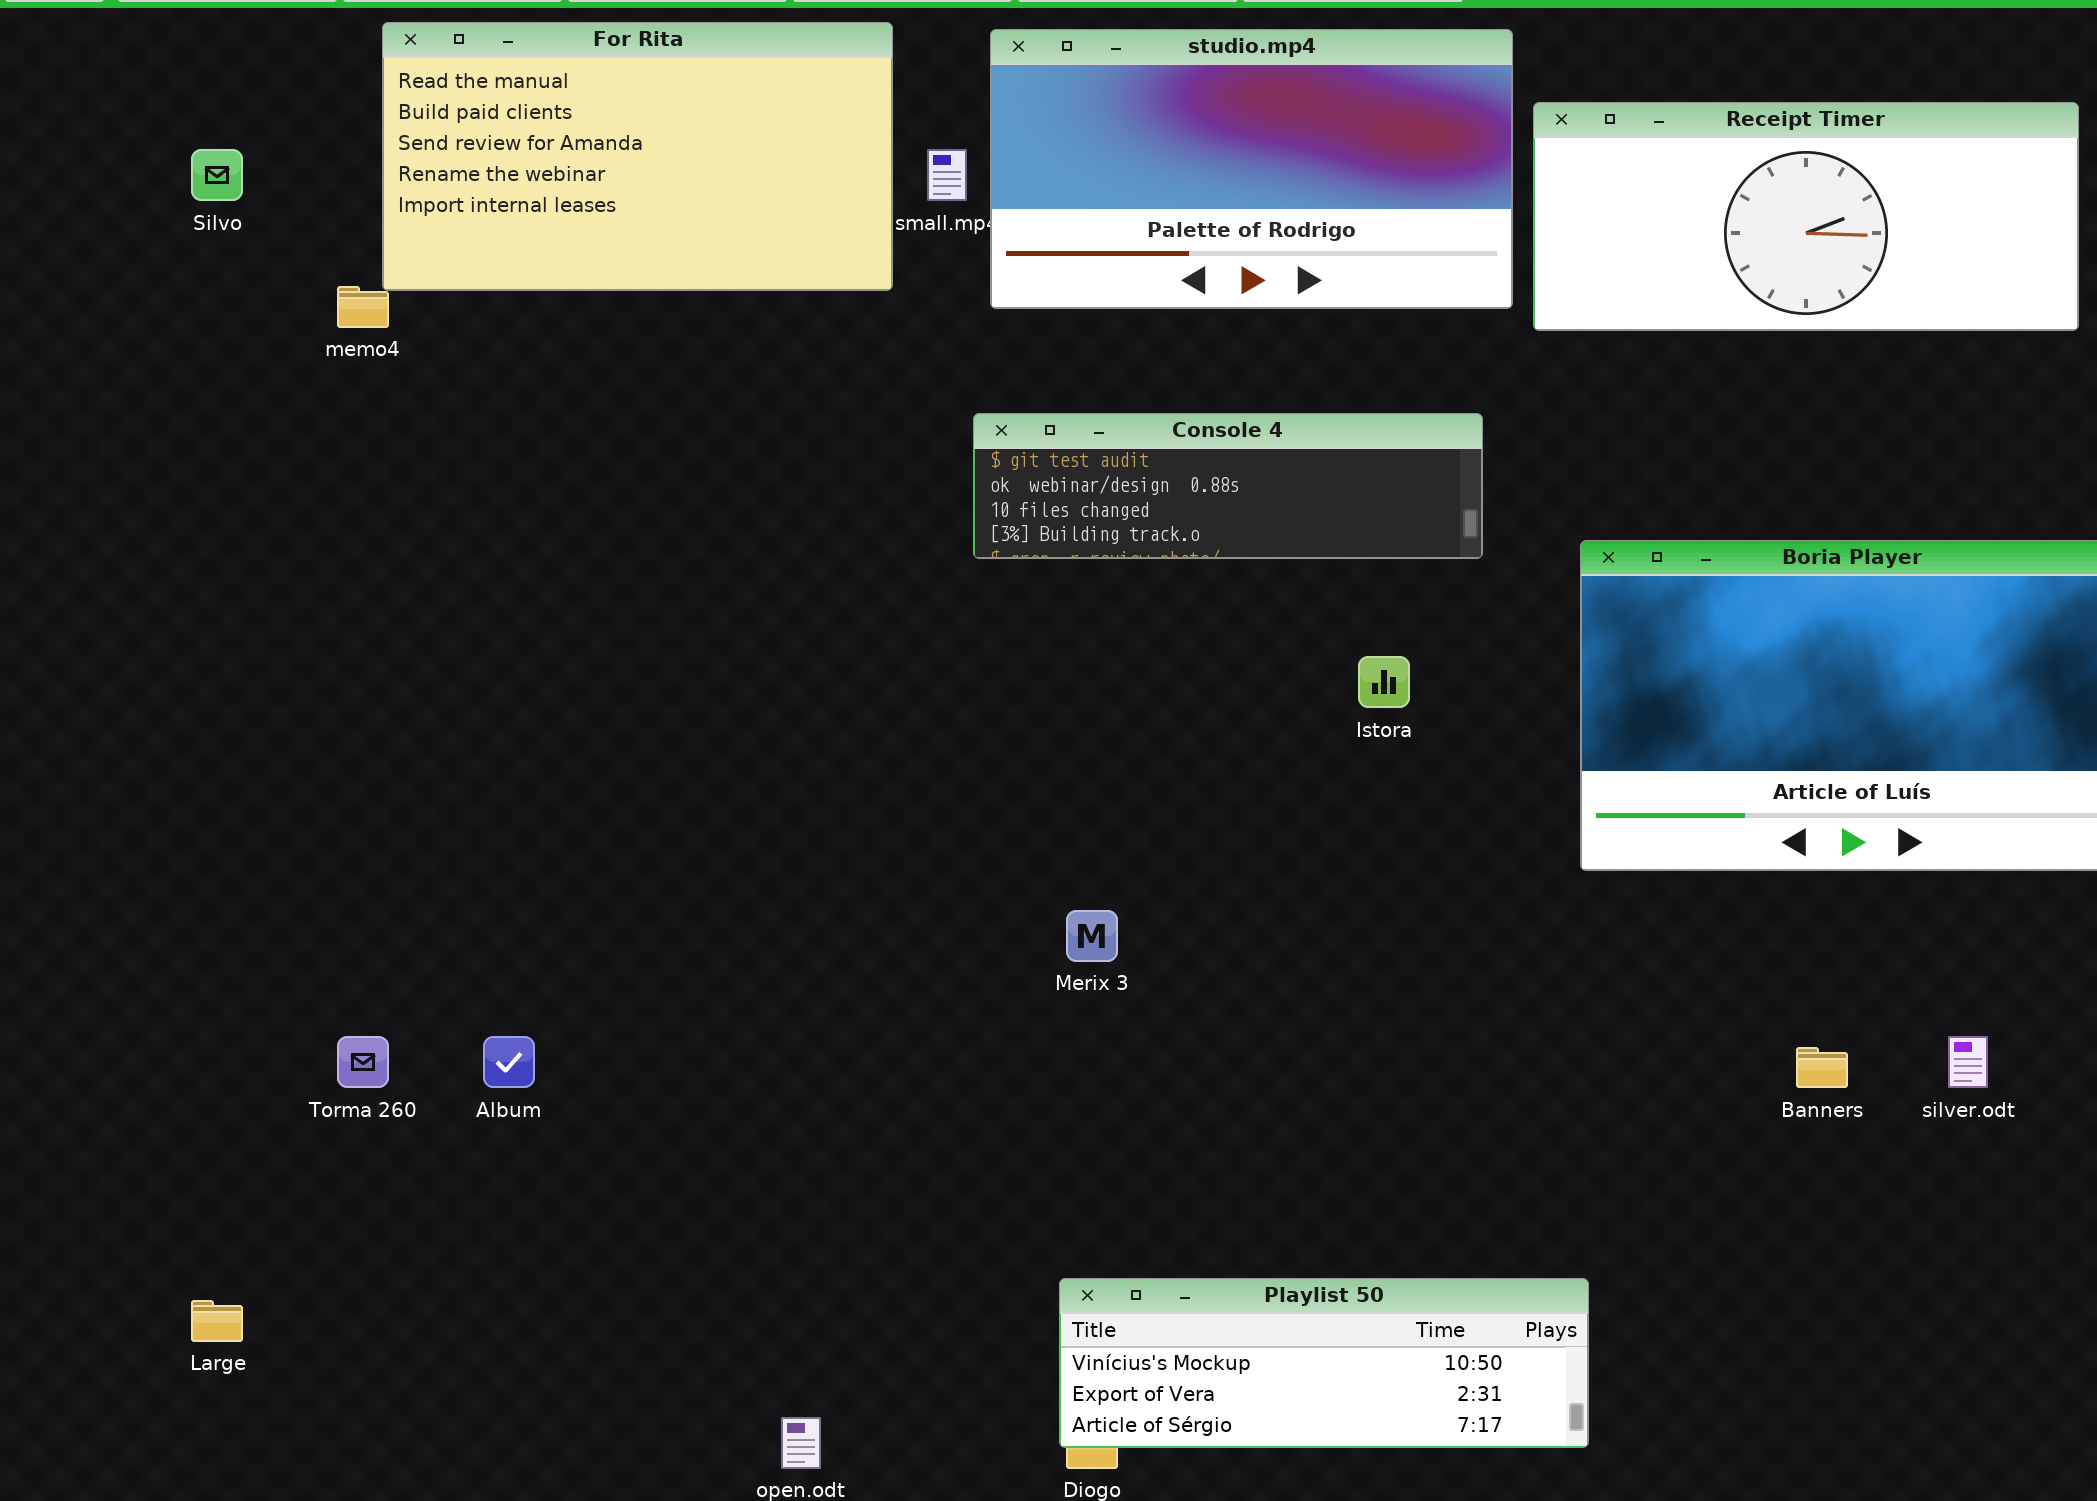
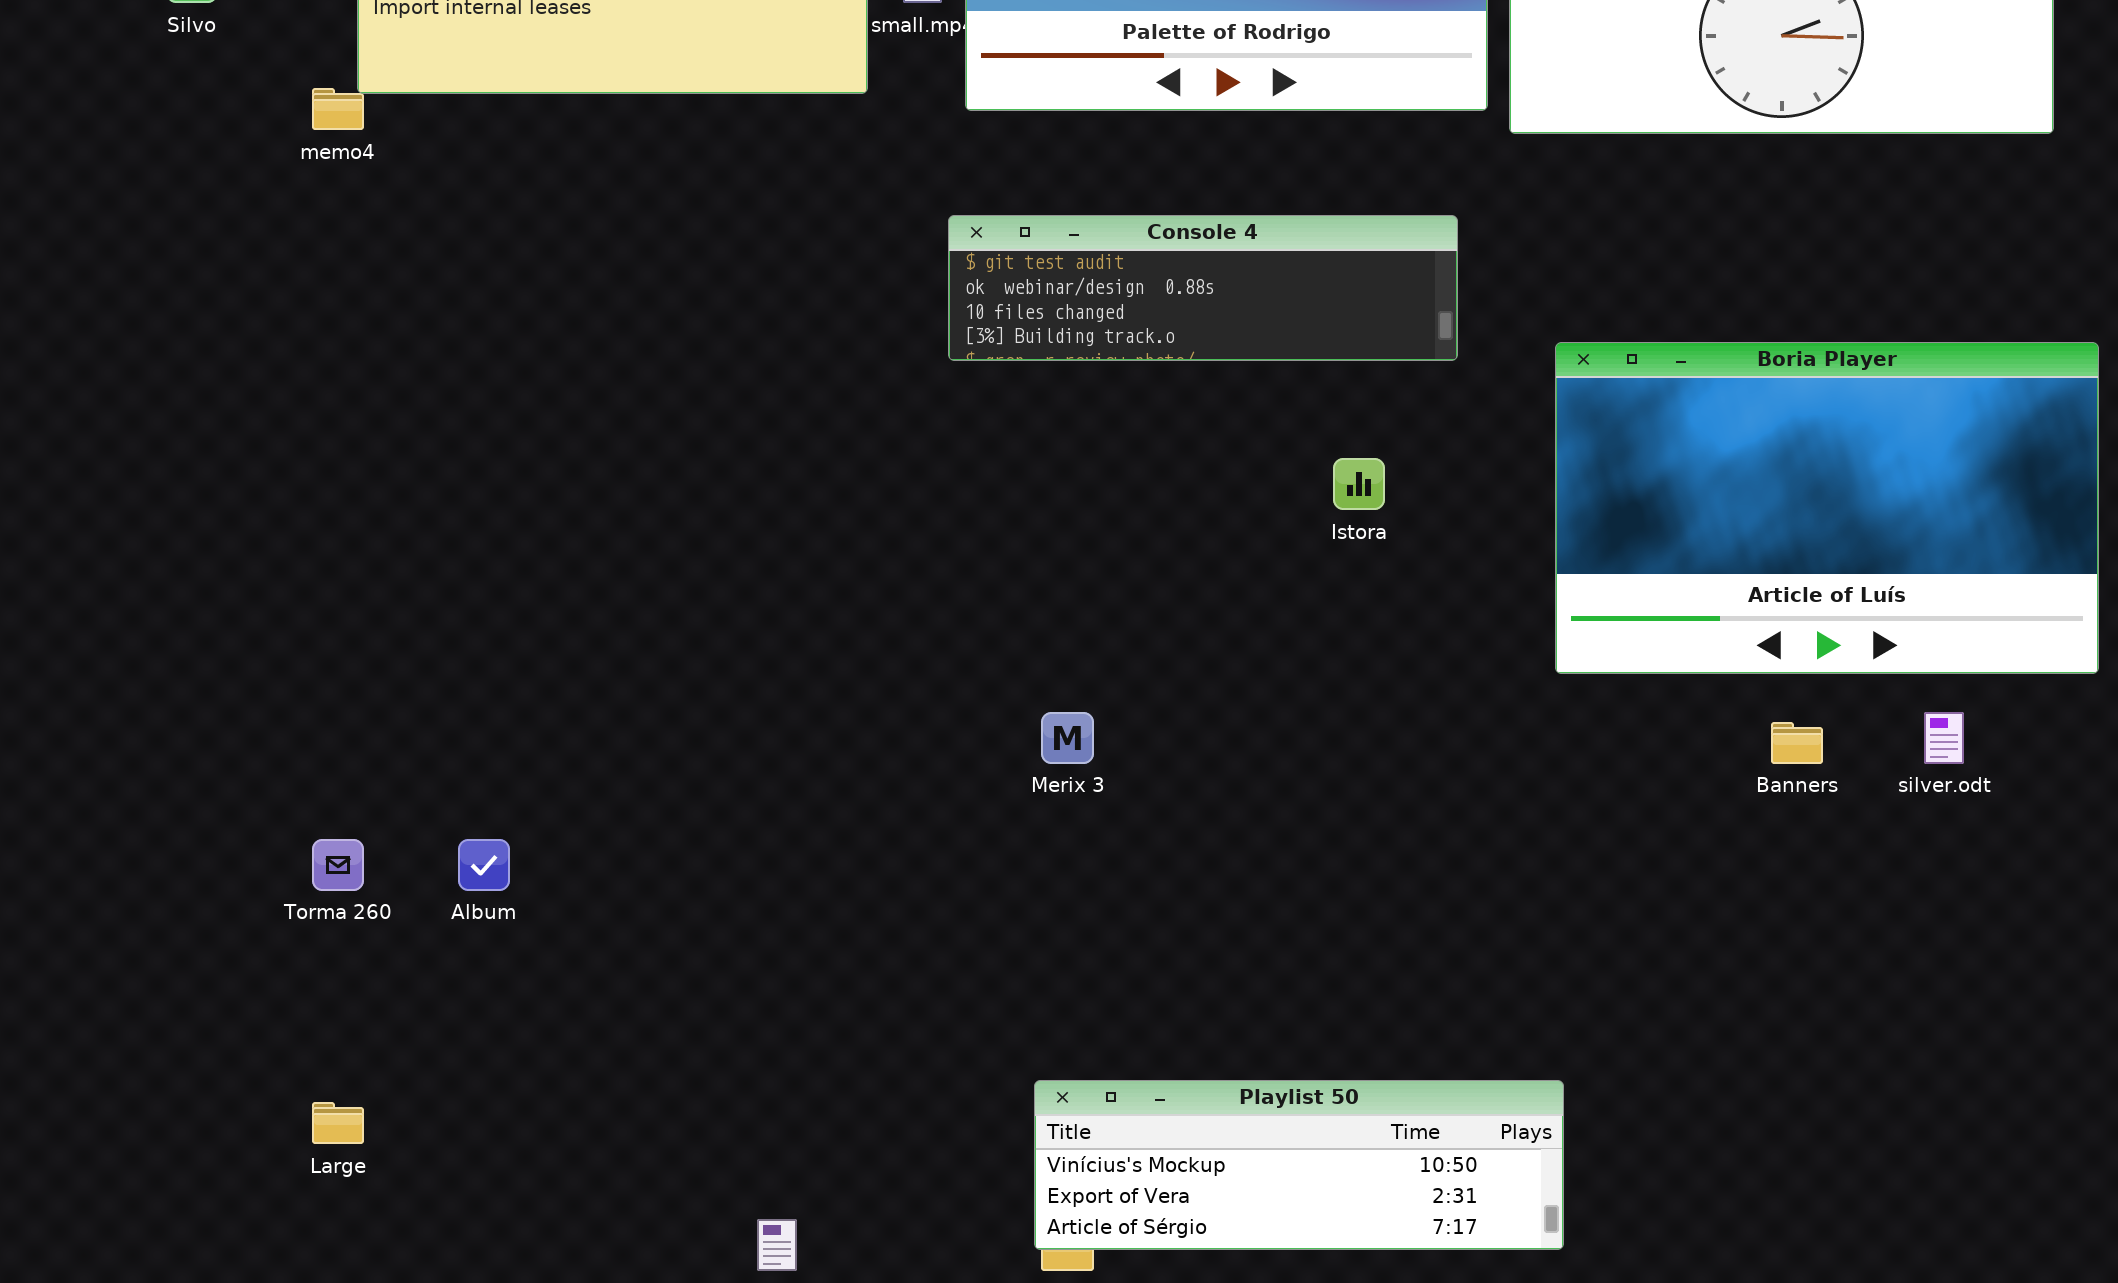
silver.odt: [1948,1036,1988,1088] -> [1924,712,1964,764], moved
Banners: [1796,1047,1848,1088] -> [1771,722,1823,764], moved
Large: [191,1300,243,1342] -> [312,1102,364,1144], moved

